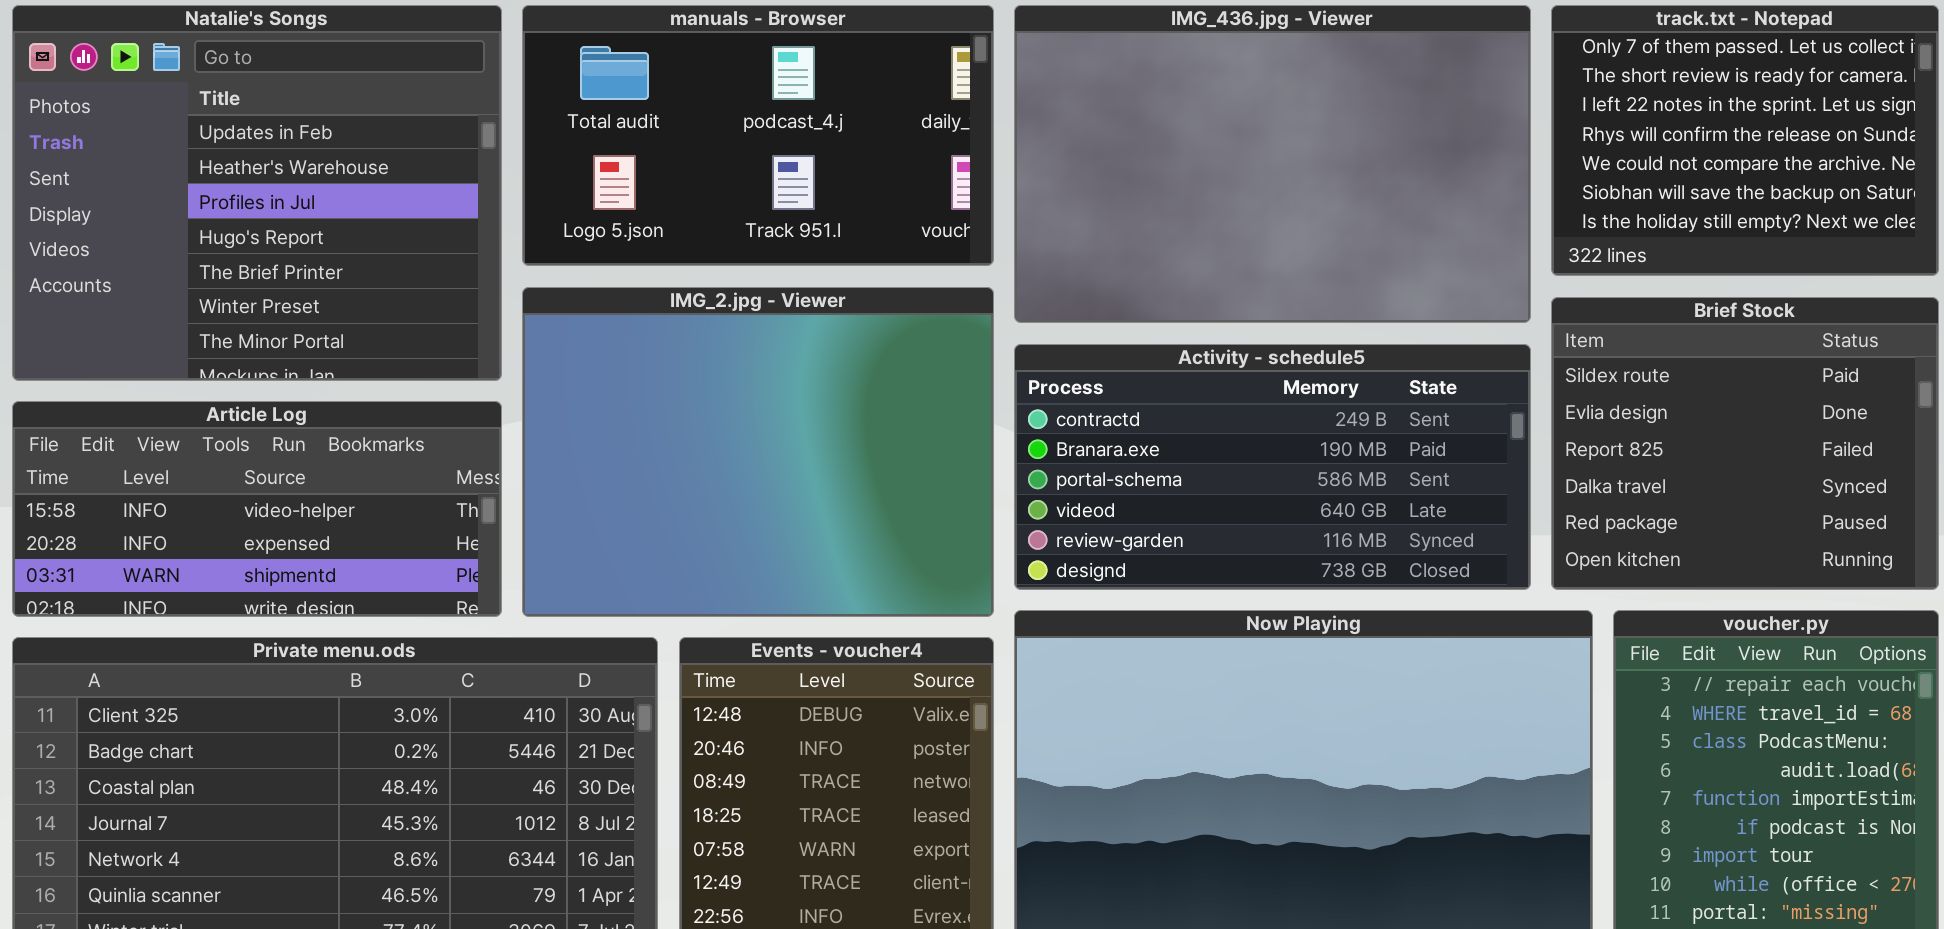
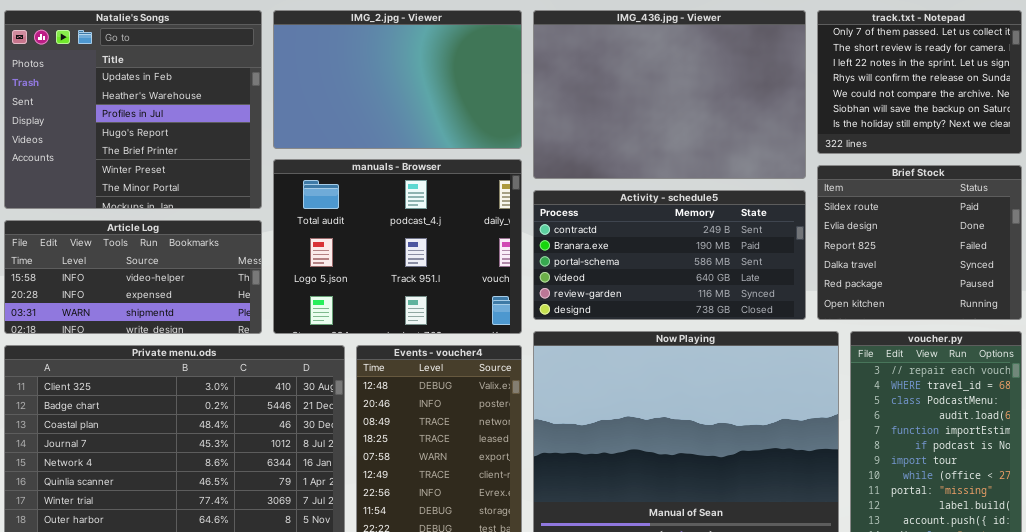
manuals - Browser: [522,5,994,266] -> [273,159,522,334], moved, resized
IMG_2.jpg - Viewer: [522,287,994,617] -> [273,10,522,149], moved, resized

